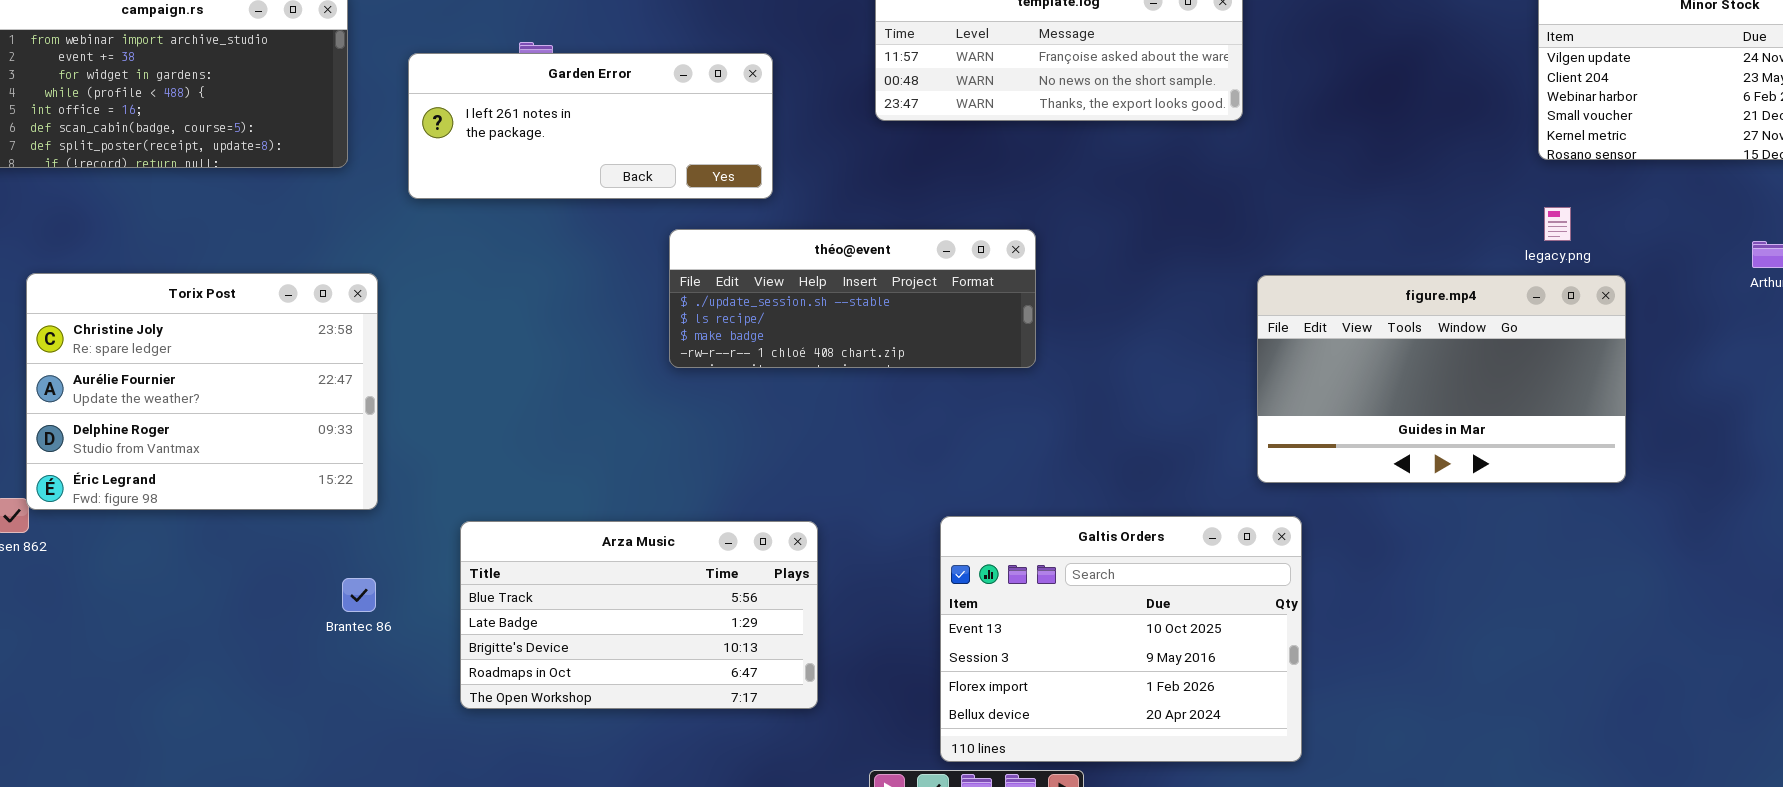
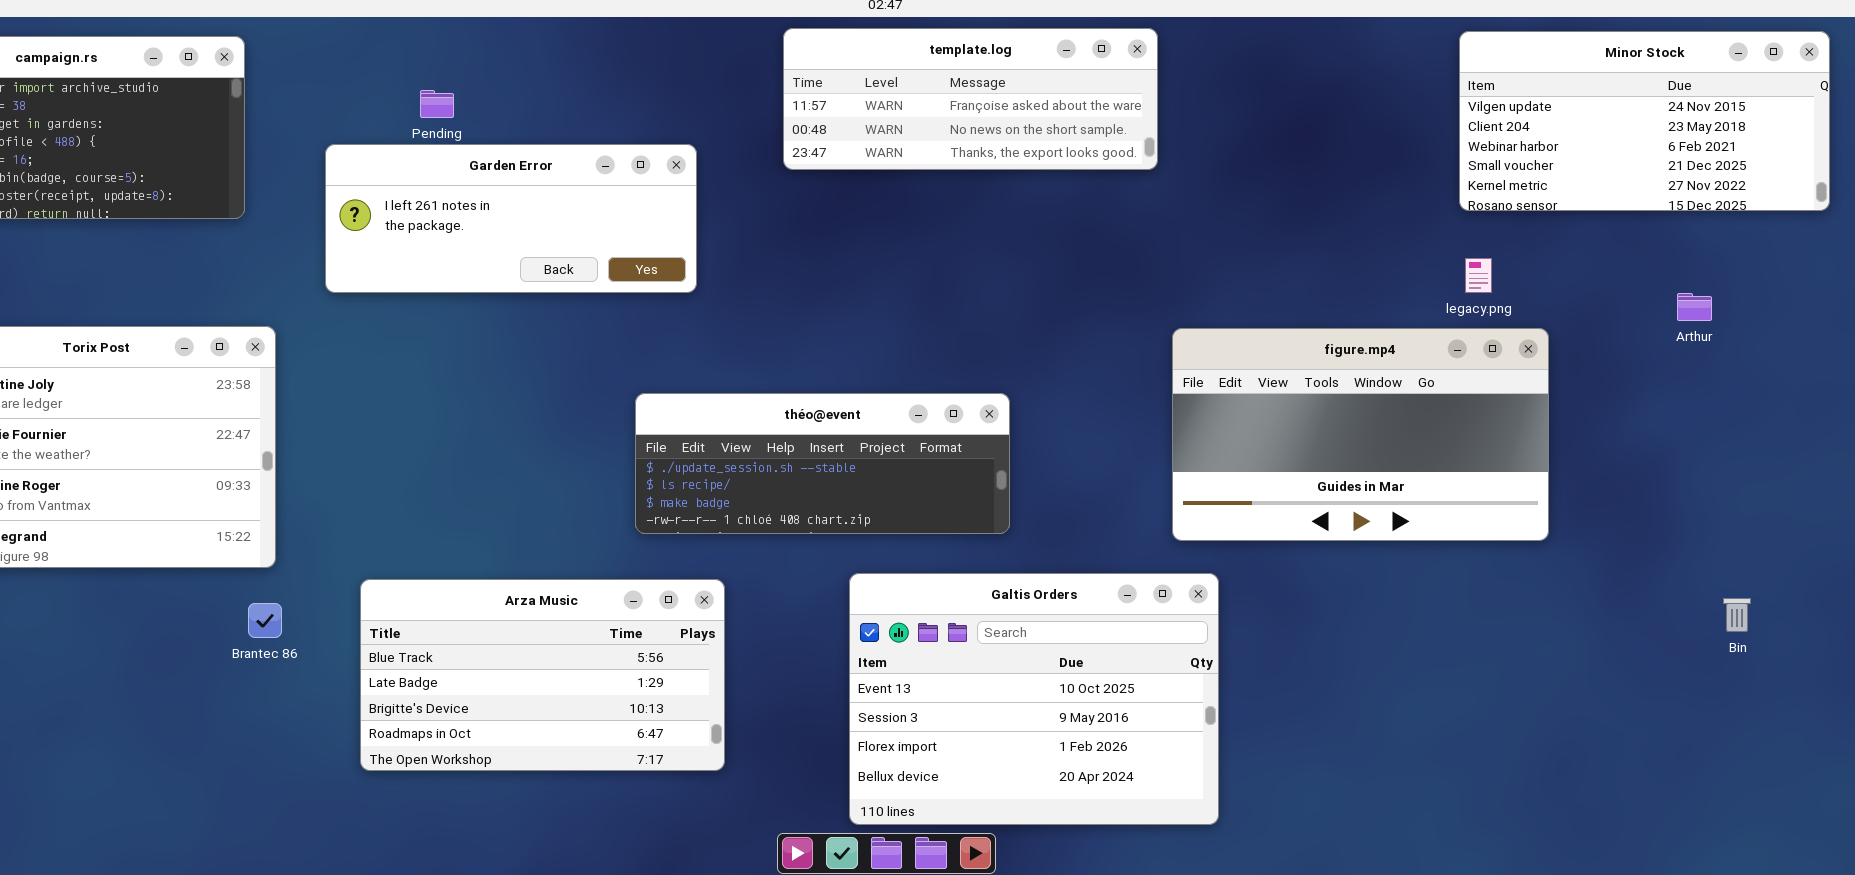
Garden Error: [408,53,773,199] -> [325,144,697,293], moved
théo@event: [669,229,1036,368] -> [635,393,1010,534], moved
Brantec 86: [342,578,376,612] -> [248,603,282,638], moved

